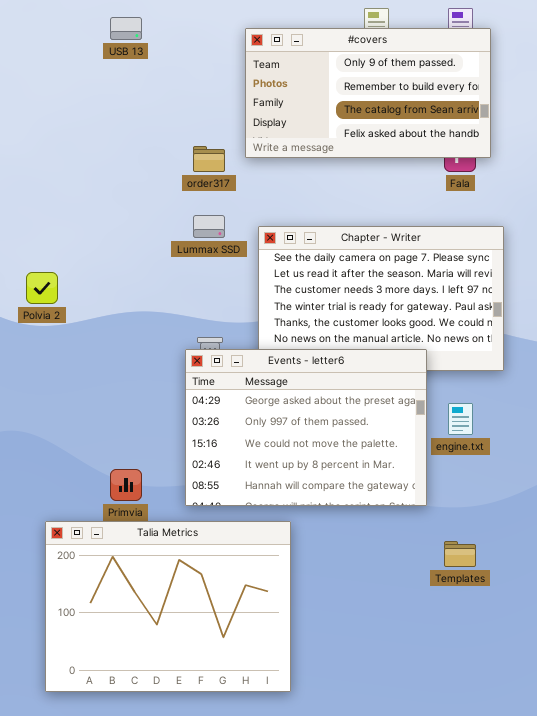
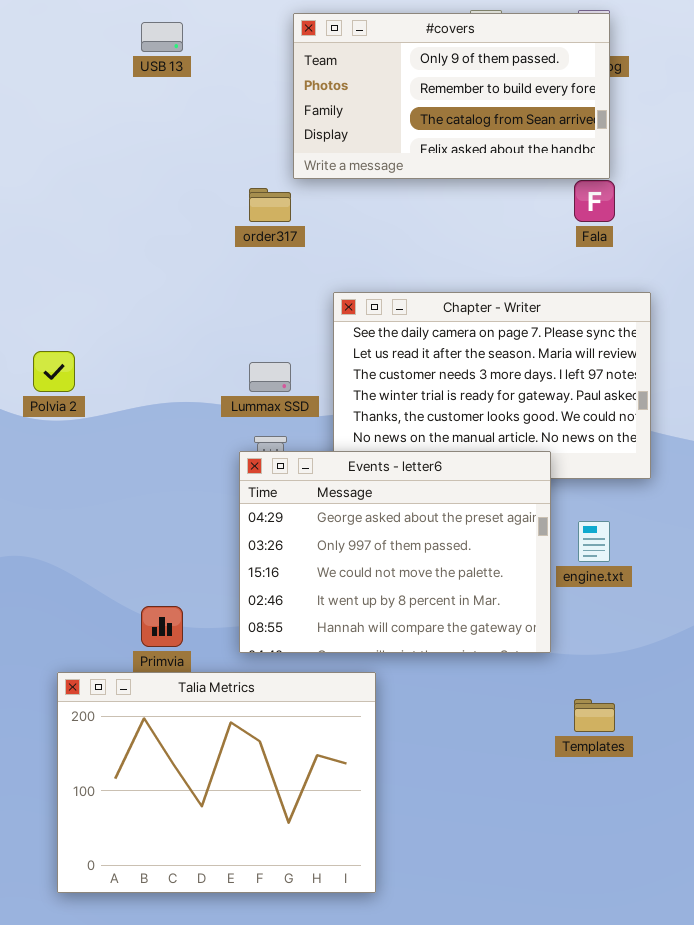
#covers: [245,28,491,158] -> [293,13,610,179], moved
Lummax SSD: [193,215,225,238] -> [249,362,291,392], moved

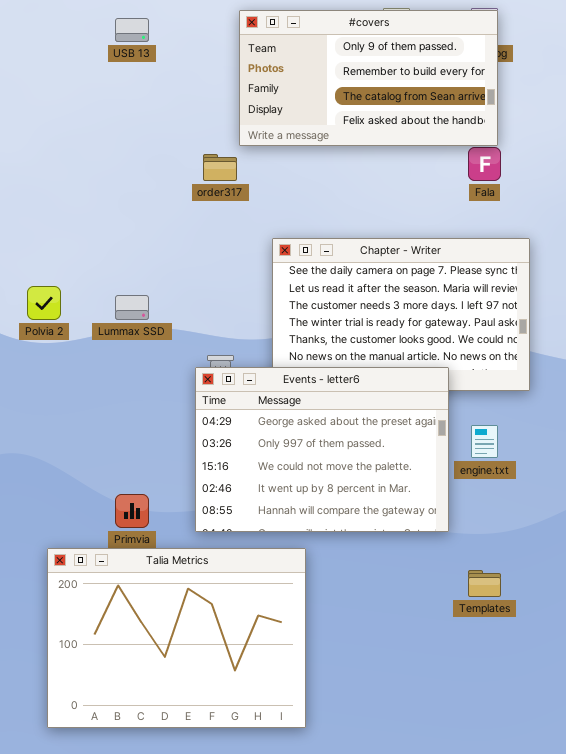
Lummax SSD: [249,362,291,392] -> [115,295,149,320], moved

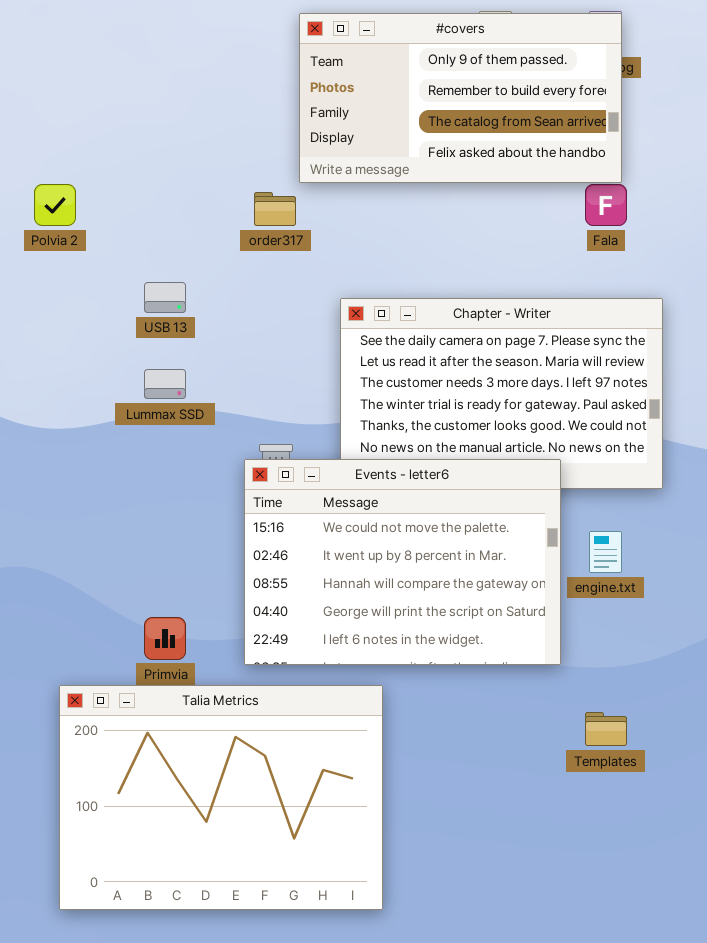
USB 13: [115,18,149,42] -> [144,282,186,313], moved
Polvia 2: [27,286,61,320] -> [34,184,76,226], moved
Events - letter6: [195,367,449,532] -> [244,459,561,665], scrolled down 2 rows

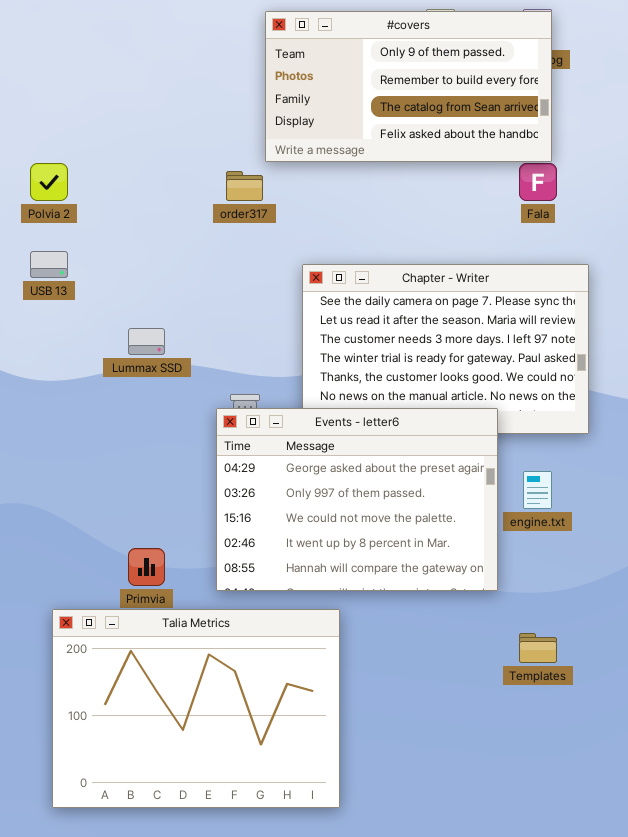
USB 13: [144,282,186,313] -> [30,251,68,278], moved
Events - letter6: [244,459,561,665] -> [216,408,498,591], scrolled up 2 rows

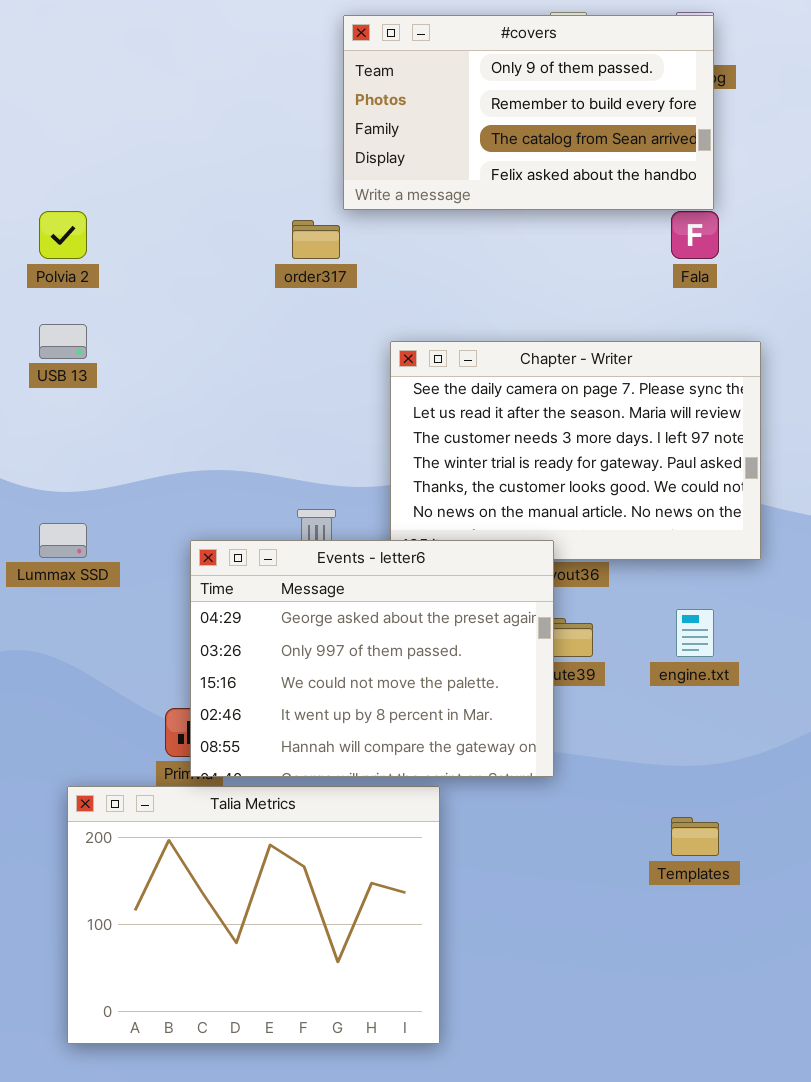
Lummax SSD: [128,328,165,355] -> [39,523,87,558], moved
Events - letter6: [216,408,498,591] -> [190,540,554,777], moved

